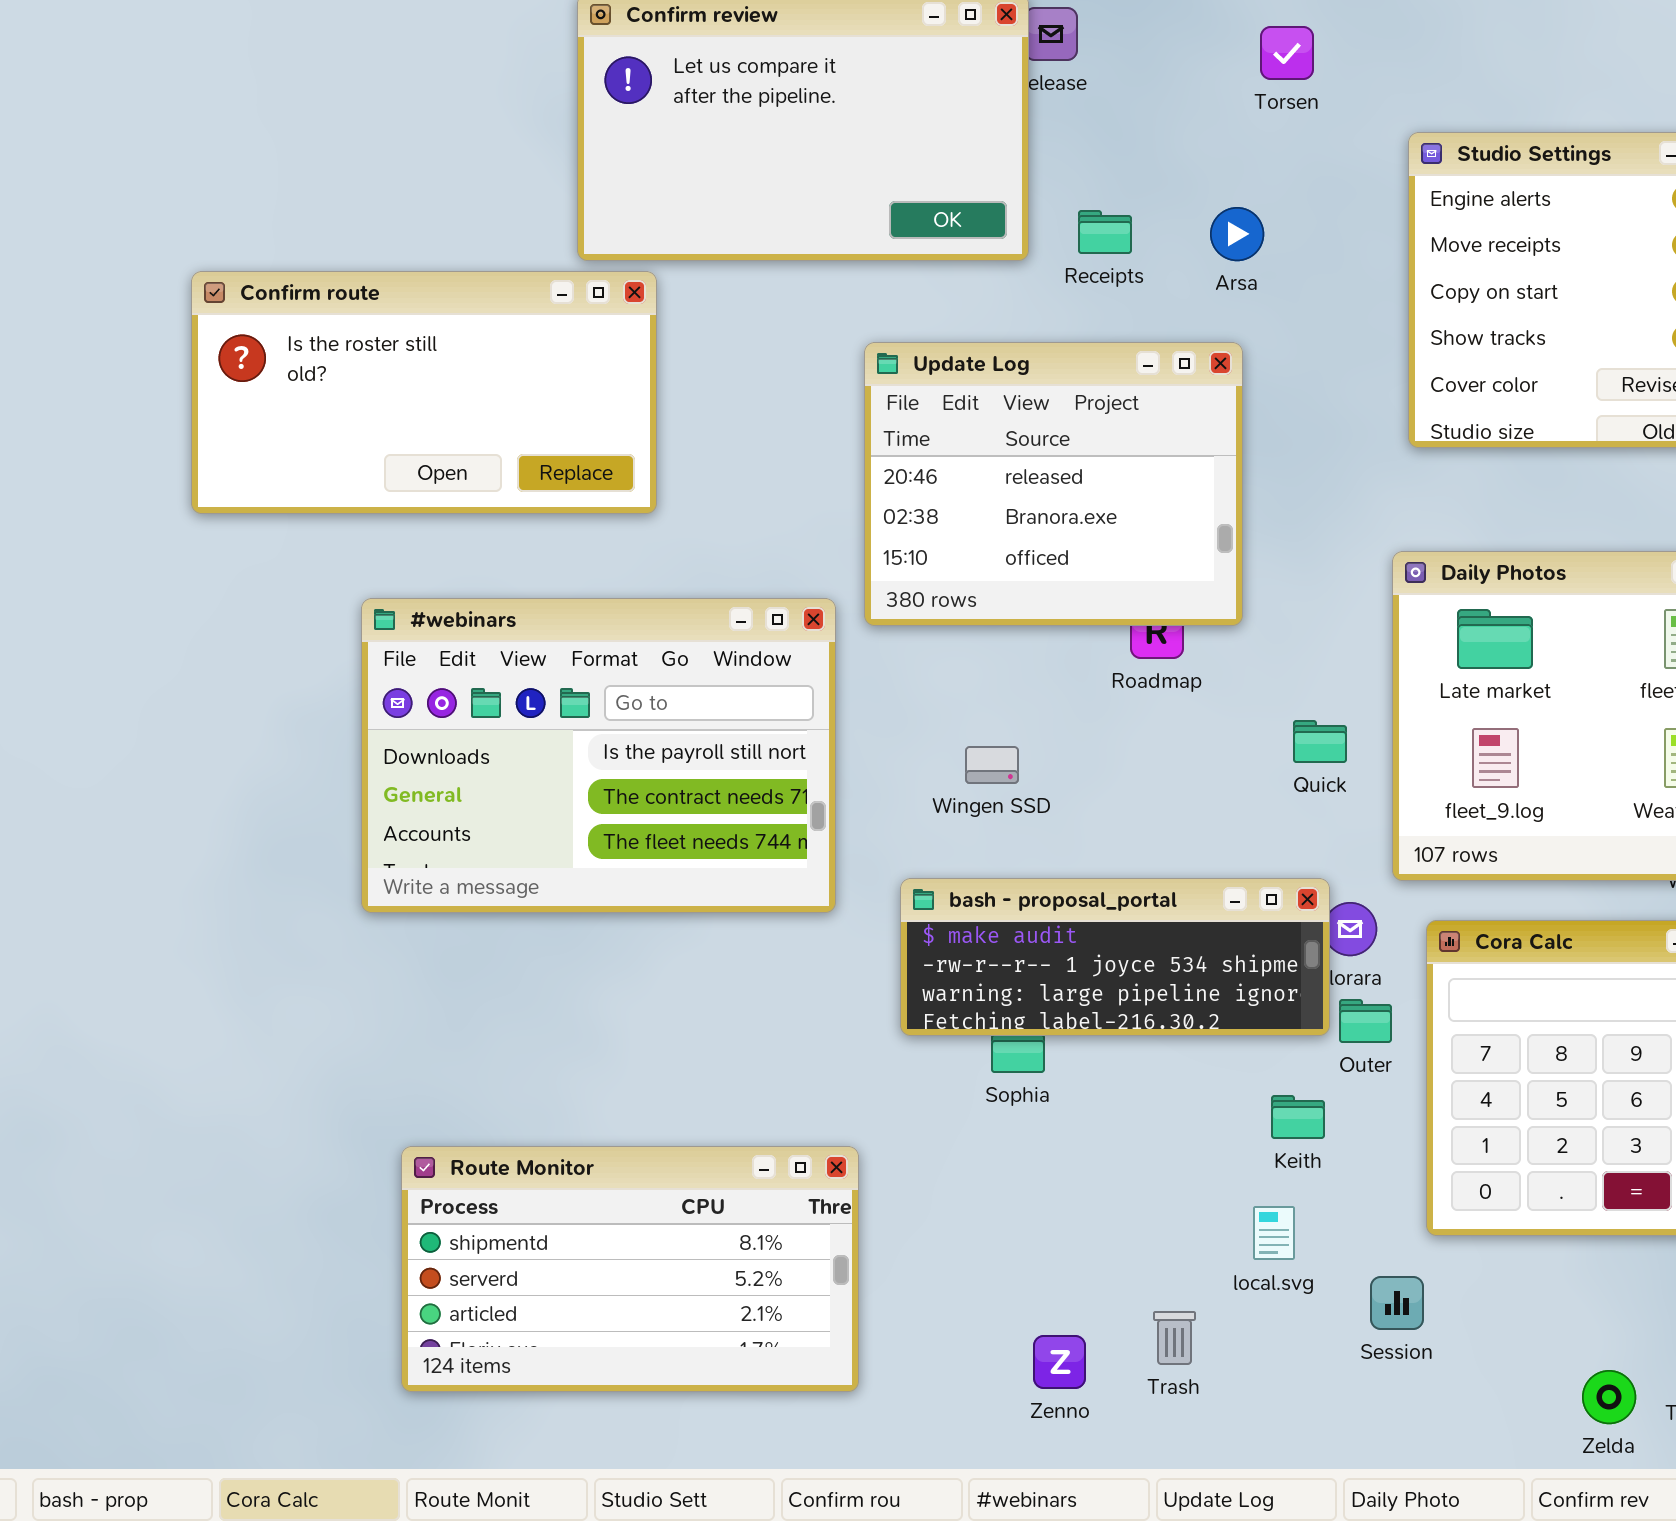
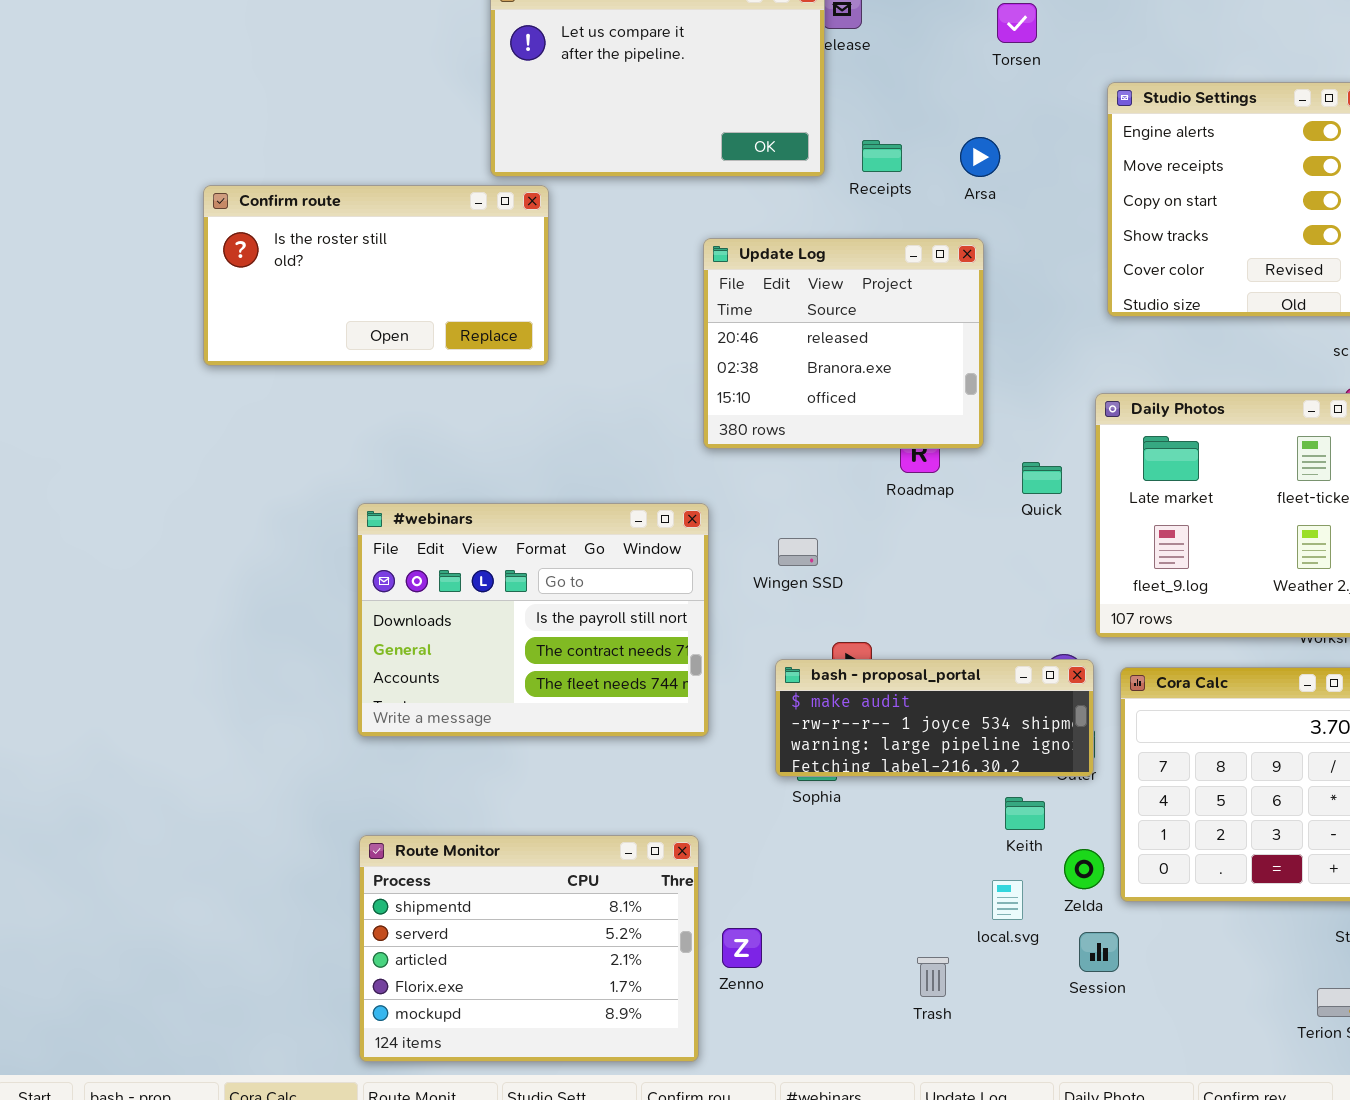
#webinars: [361,598,836,913] -> [357,503,709,737], moved
Quick: [1293,720,1347,763] -> [1022,462,1062,494], moved
bash - proposal_portal: [900,878,1330,1036] -> [775,659,1094,777], moved
Route Monitor: [401,1146,859,1392] -> [359,835,699,1062], resized
Zenno: [1033,1335,1086,1389] -> [722,928,762,968], moved
Zelda: [1582,1370,1636,1424] -> [1064,849,1104,889], moved

